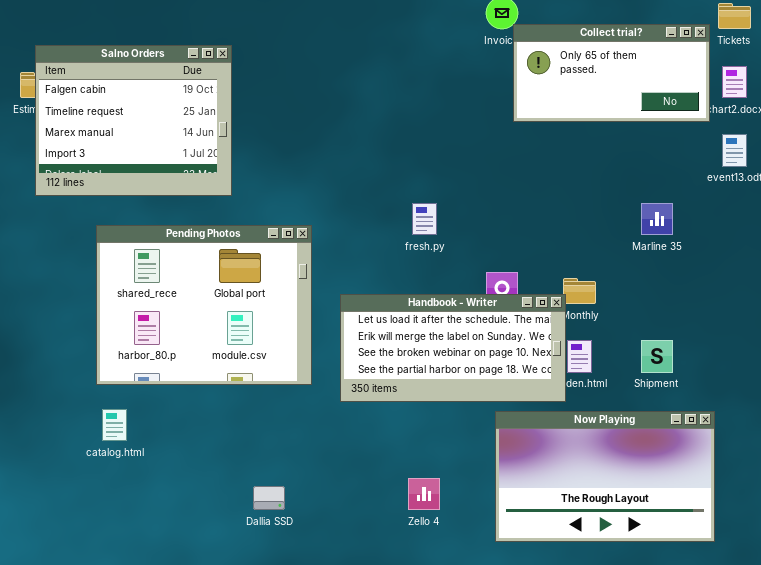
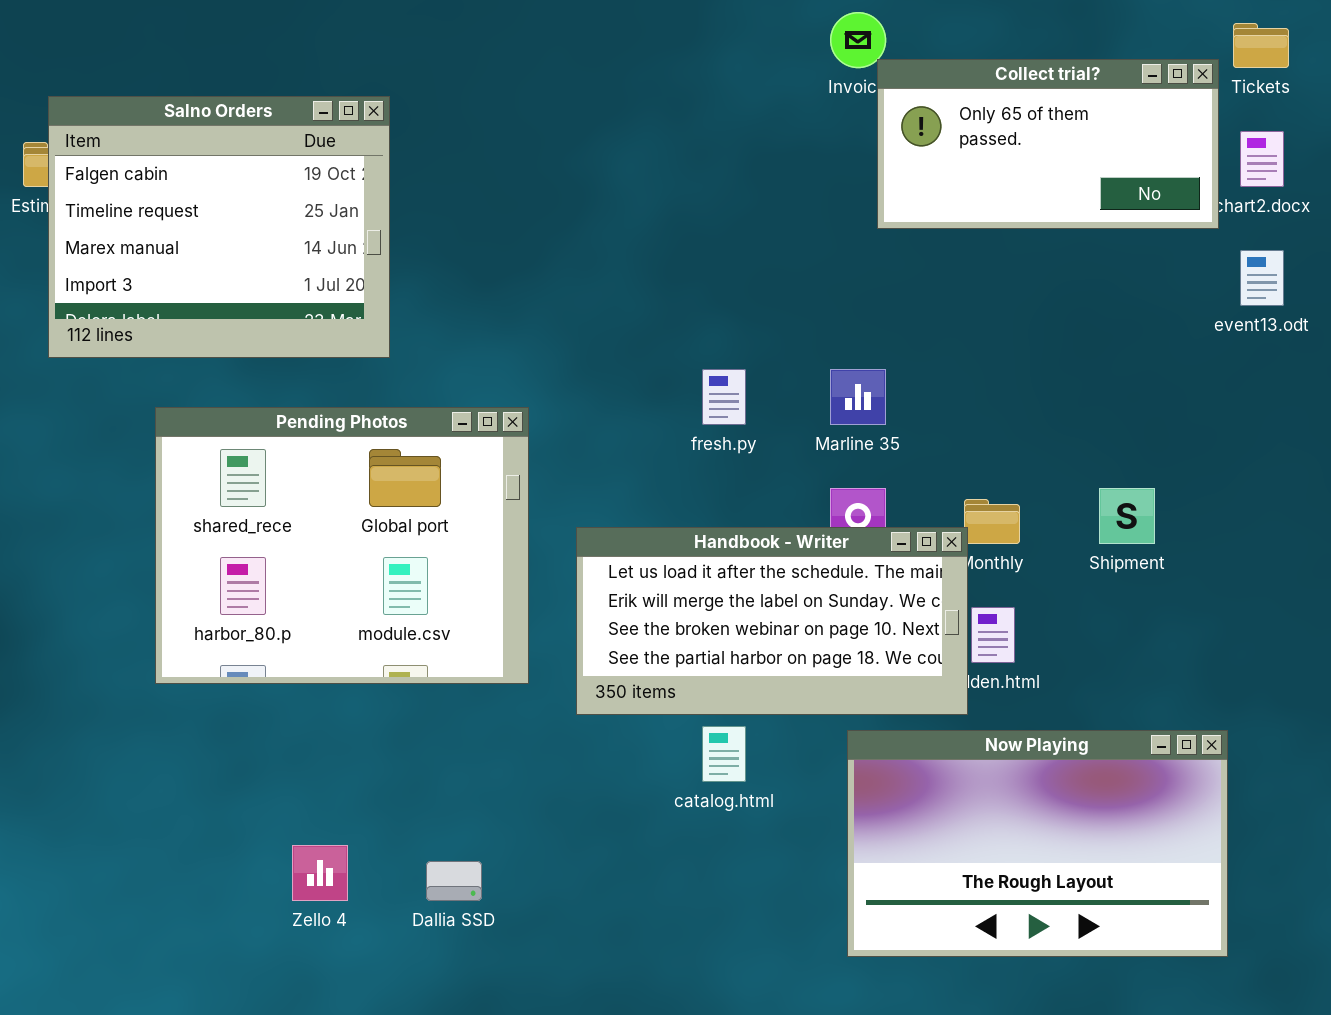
Marline 35: [641,203,673,235] -> [830,369,886,425], moved
Shipment: [641,340,673,373] -> [1099,488,1155,544], moved
catalog.html: [102,409,127,441] -> [702,726,746,782], moved
Zello 4: [408,478,440,510] -> [292,845,348,901], moved

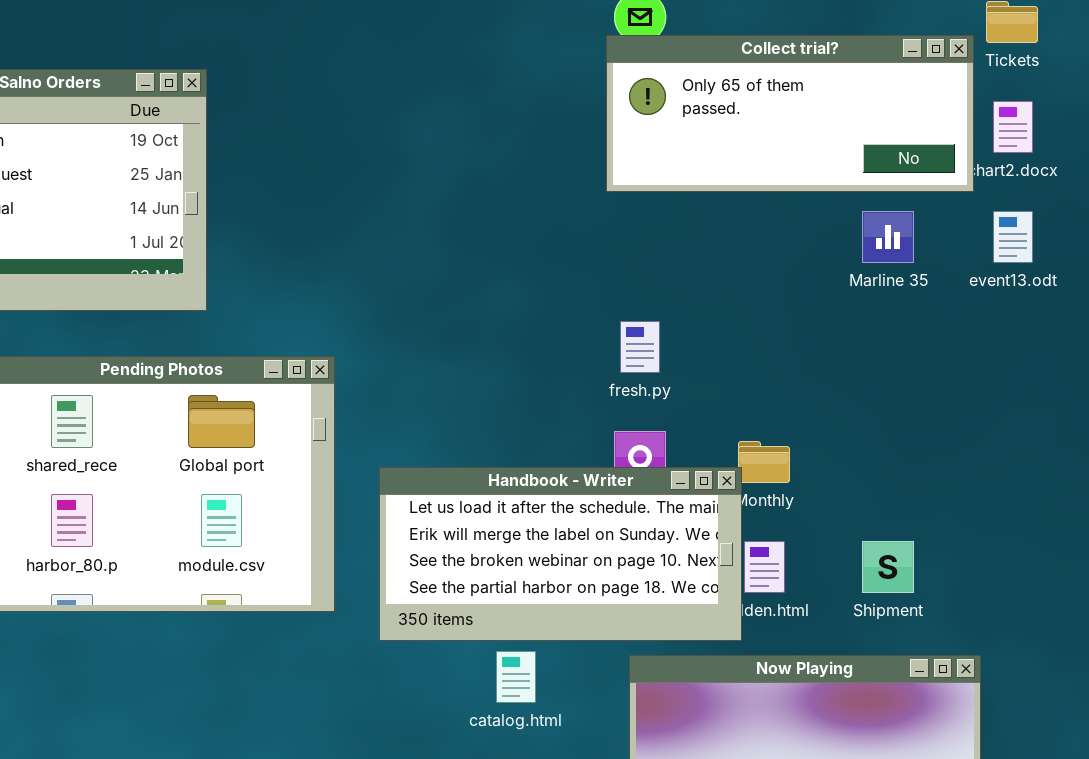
Collect trial?: [877,59,1219,229] -> [606,35,974,192], resized
fresh.py: [702,369,746,425] -> [620,321,660,373], moved
Marline 35: [830,369,886,425] -> [862,211,914,263], moved
Shipment: [1099,488,1155,544] -> [862,541,914,593], moved

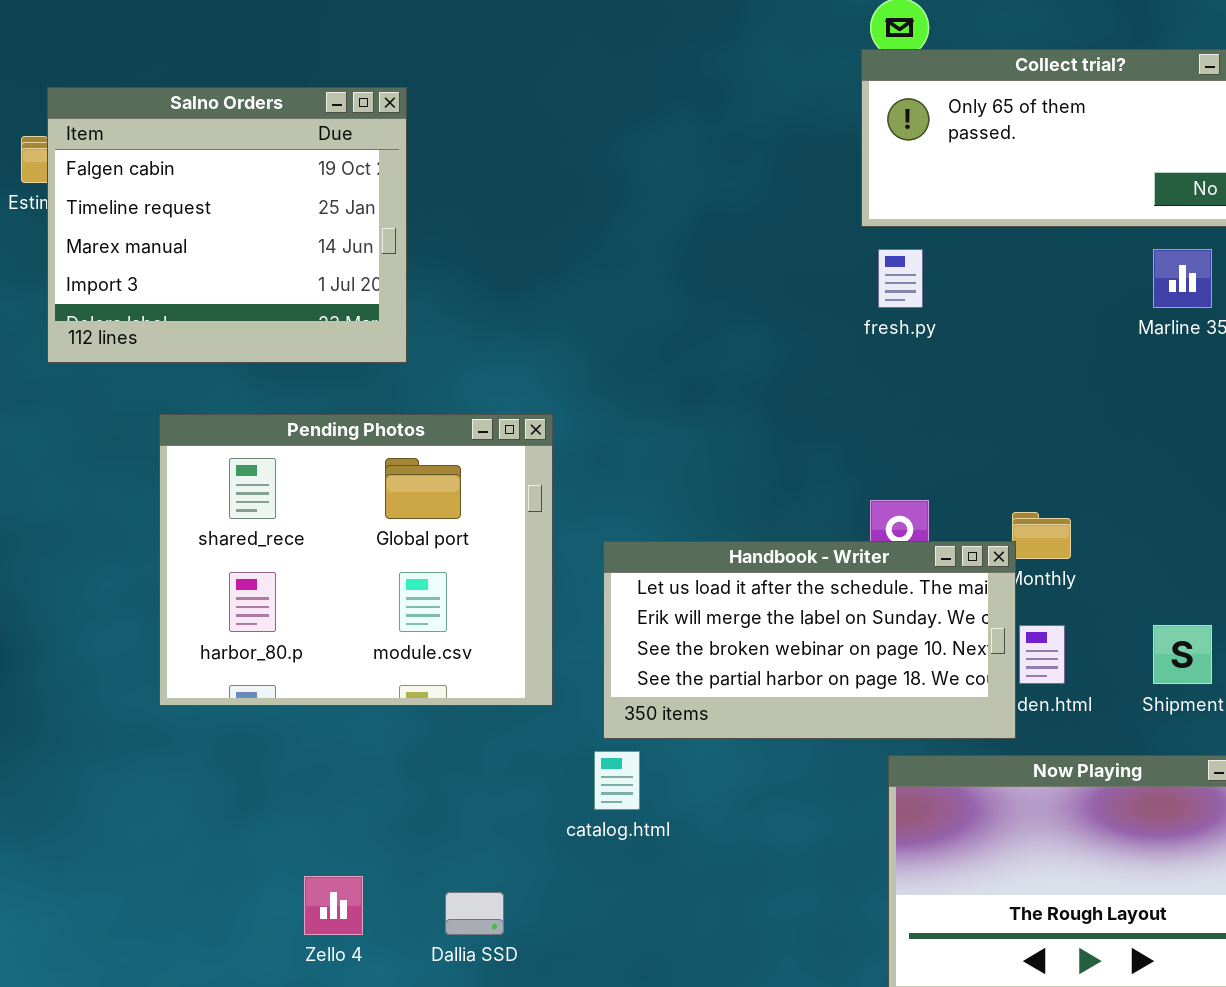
fresh.py: [620,321,660,373] -> [878,249,923,308], moved
catalog.html: [496,651,536,703] -> [594,751,640,810], moved

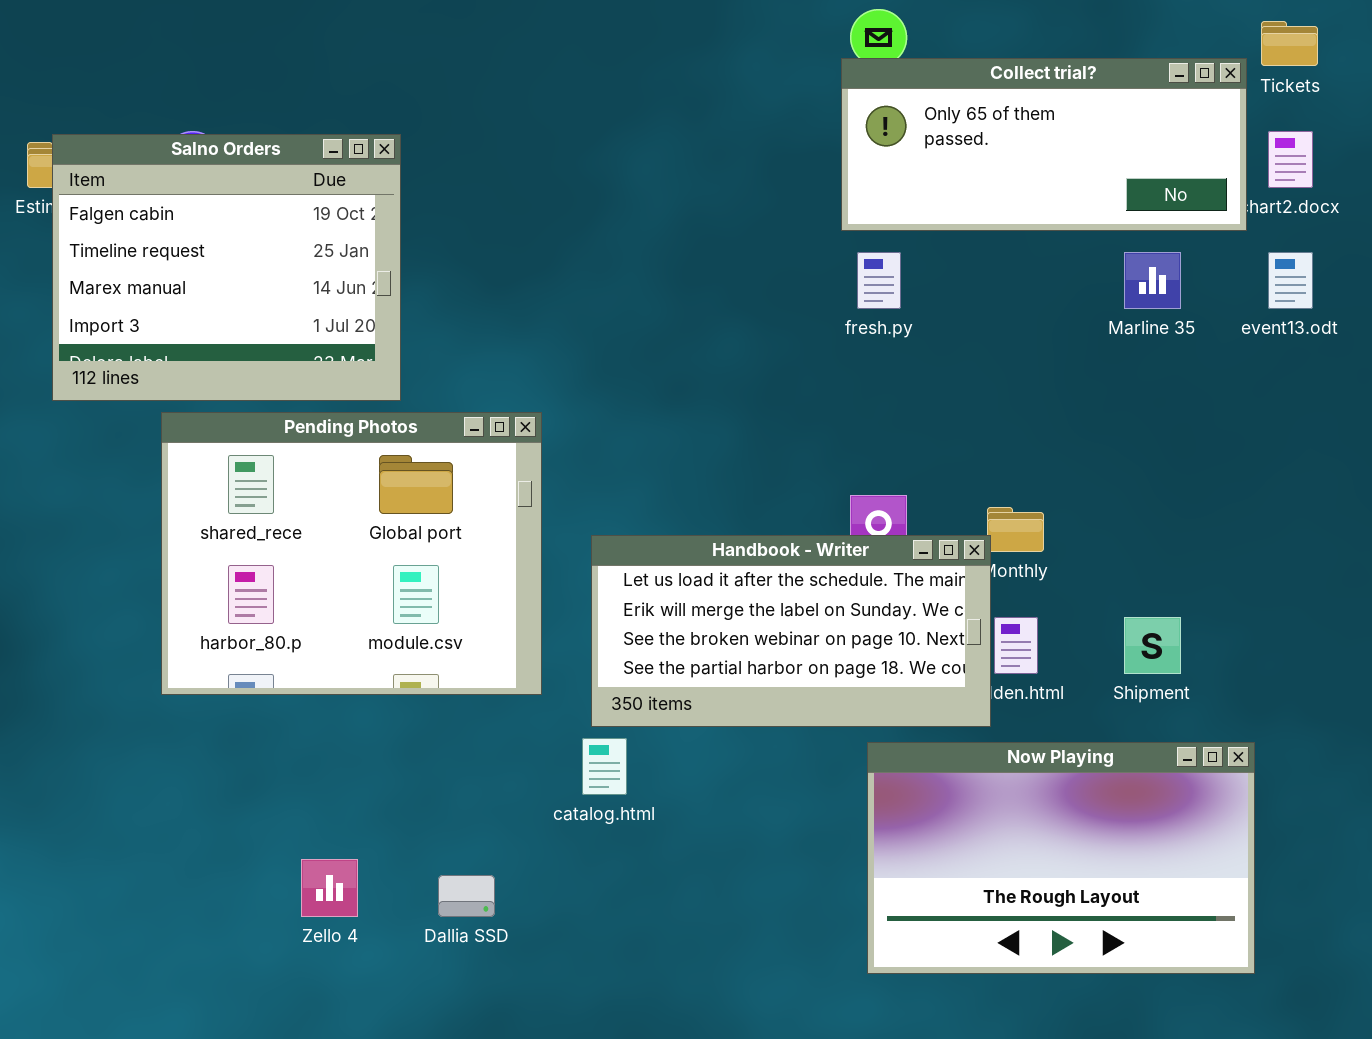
Salno Orders: [47,87,407,363] -> [52,134,401,401], moved

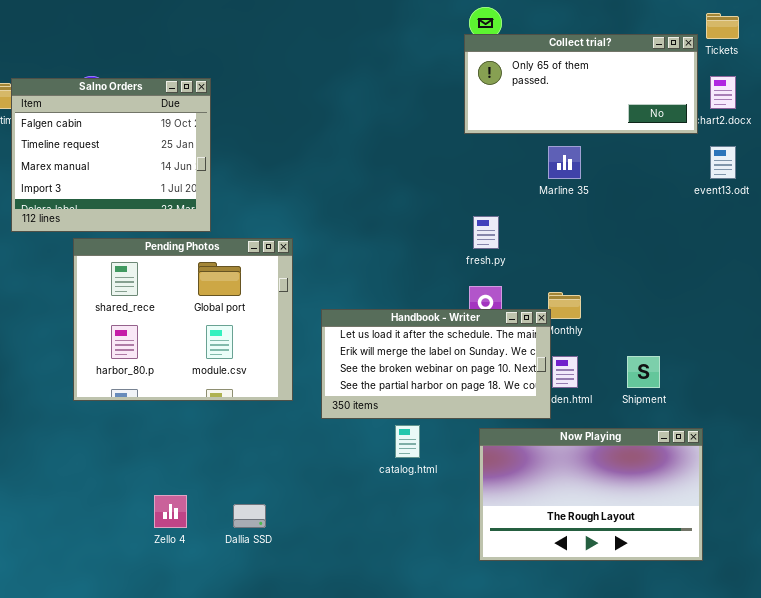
fresh.py: [857,252,901,309] -> [473,216,499,249], moved
Marline 35: [1124,252,1181,309] -> [548,146,581,179], moved
catalog.html: [582,738,627,795] -> [395,425,420,458], moved

